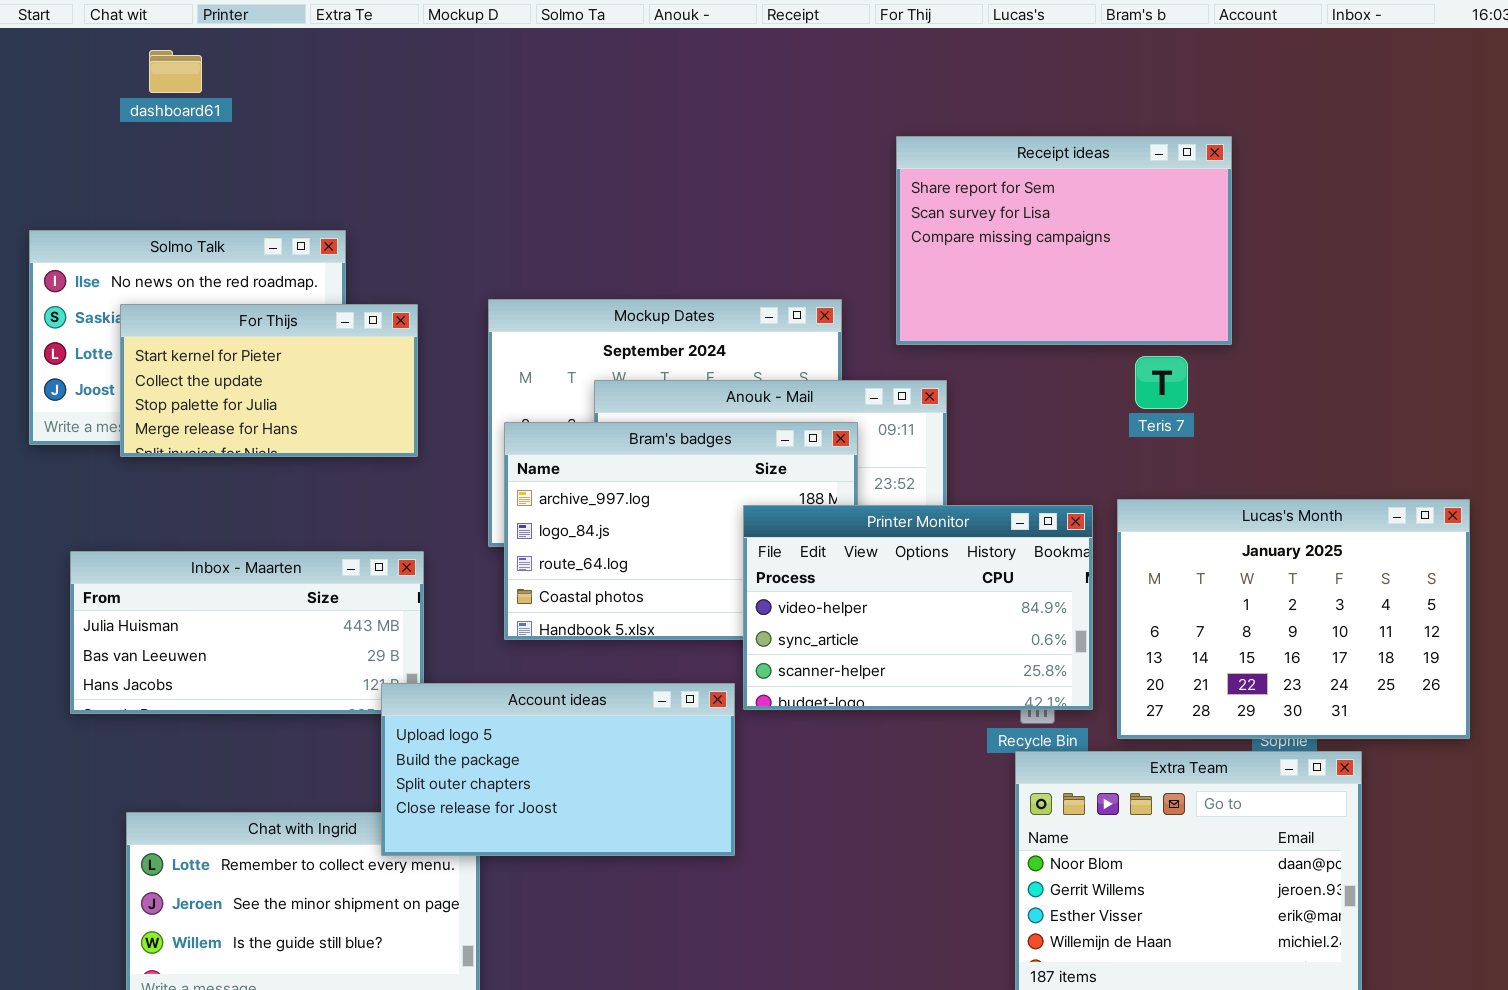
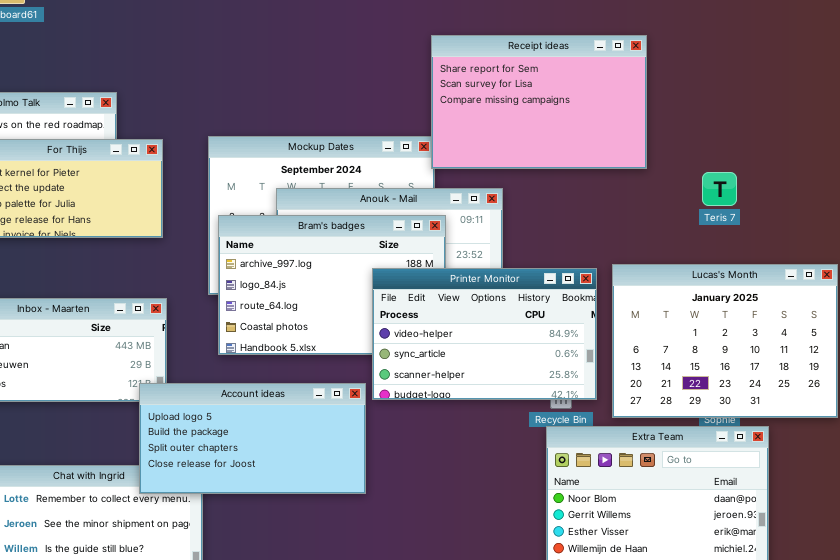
Receipt ideas: [896,136,1232,345] -> [431,35,647,169], moved
Teris 7: [1135,356,1188,409] -> [702,172,737,206], moved

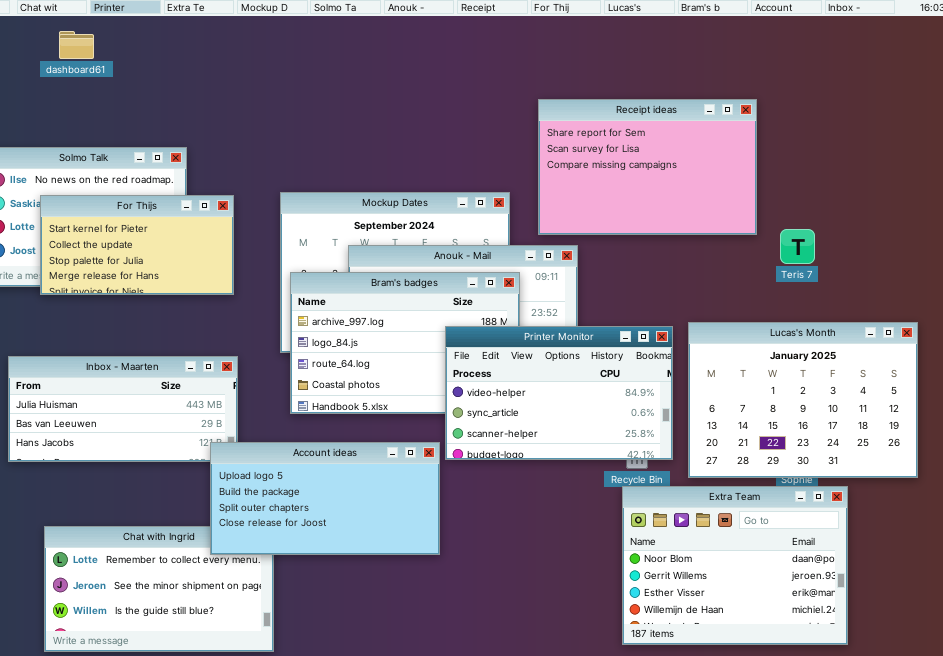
Receipt ideas: [431,35,647,169] -> [538,99,757,235], moved

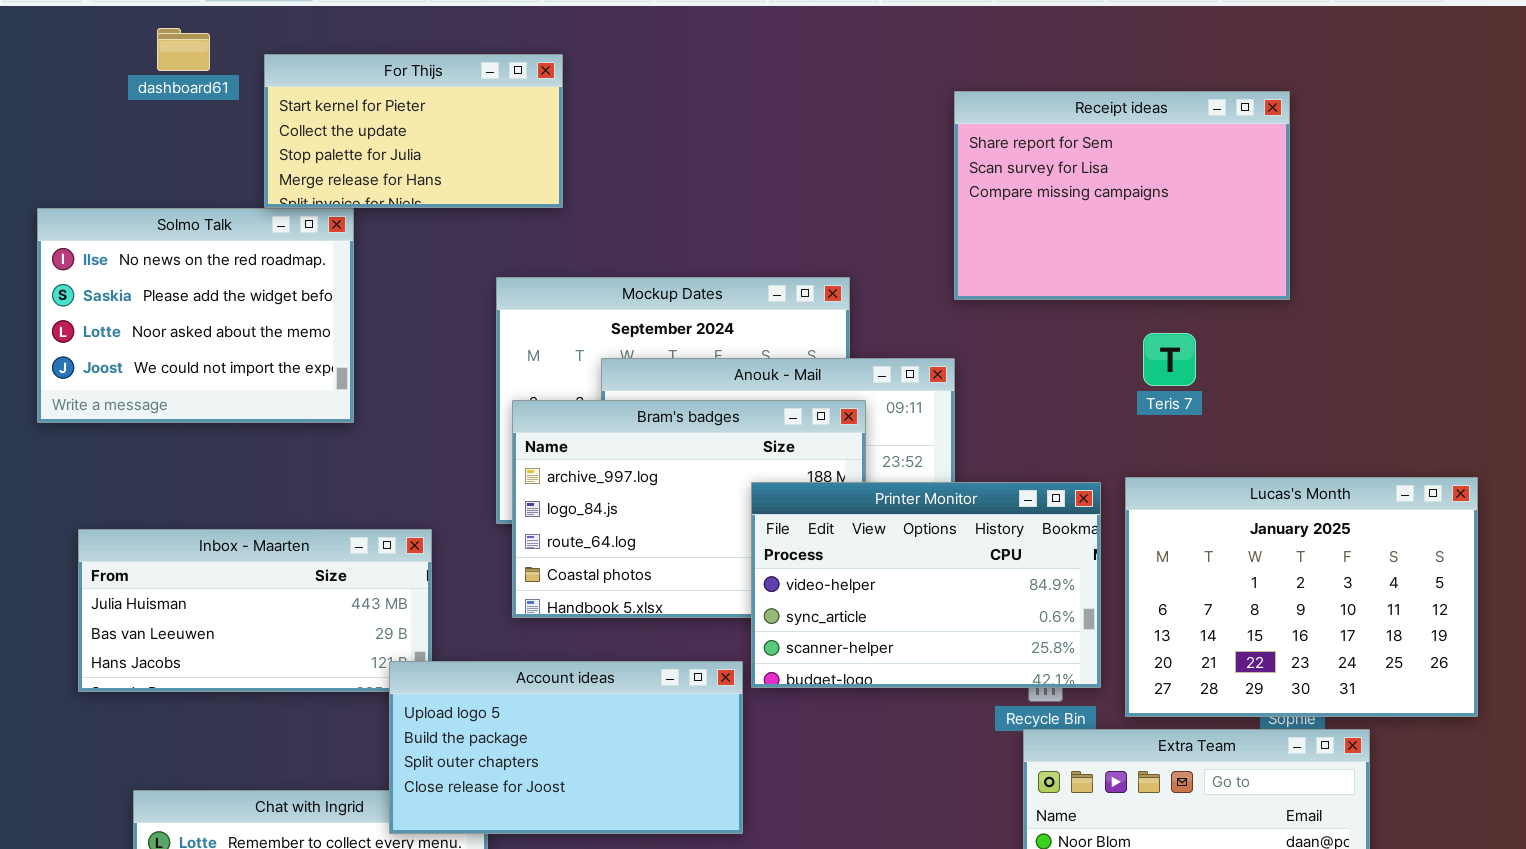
Receipt ideas: [538,99,757,235] -> [954,91,1290,300], moved
For Thijs: [40,195,234,295] -> [264,54,563,208], moved
Teris 7: [780,229,815,264] -> [1143,333,1196,386], moved

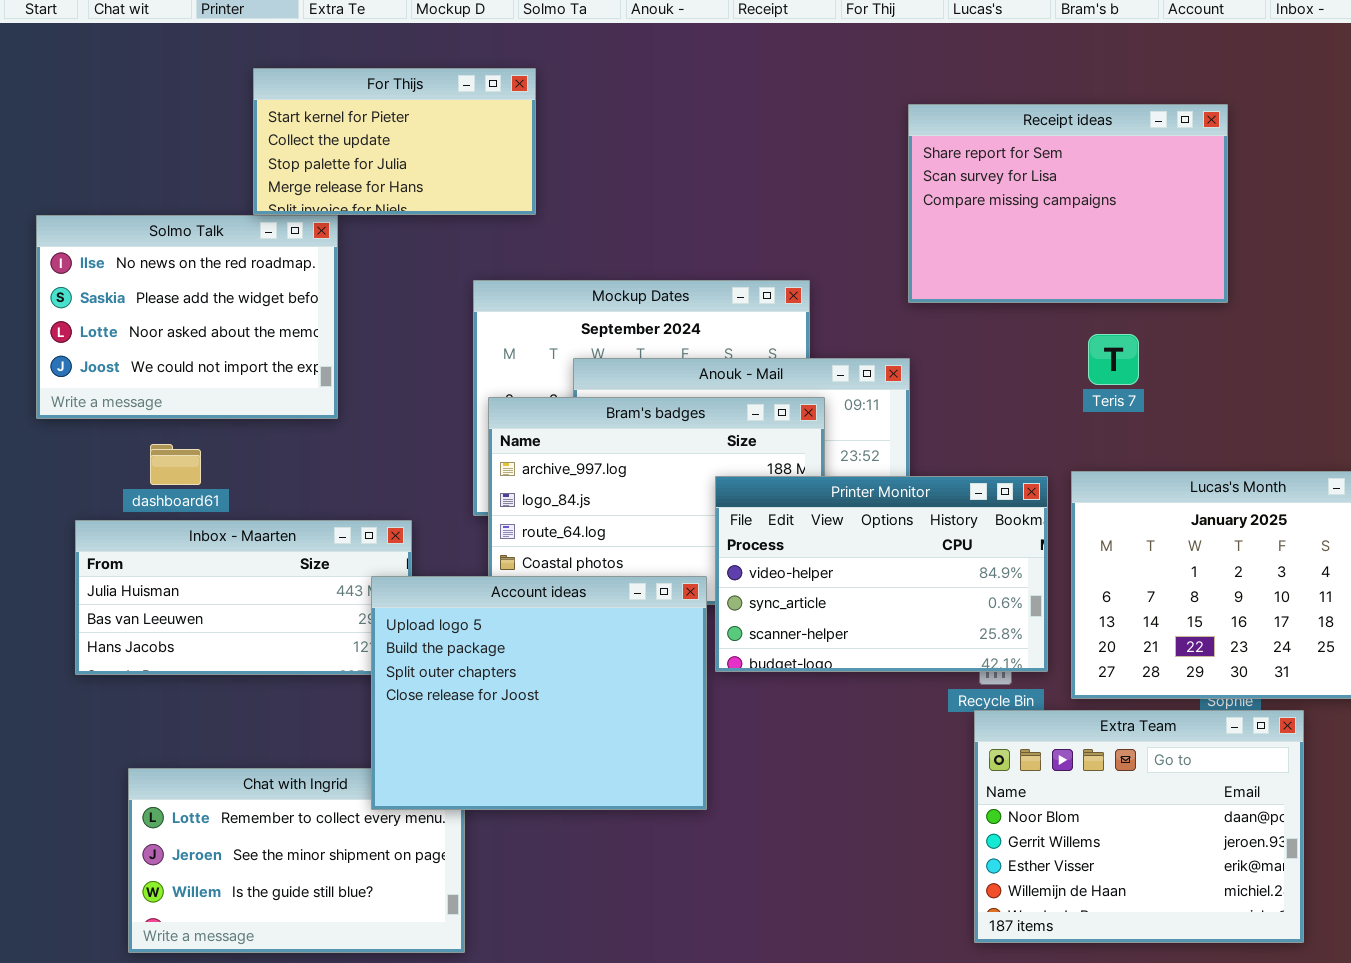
dashboard61: [157,28,210,71] -> [150,444,201,485], moved
Account ideas: [389,661,743,834] -> [371,576,707,810], resized

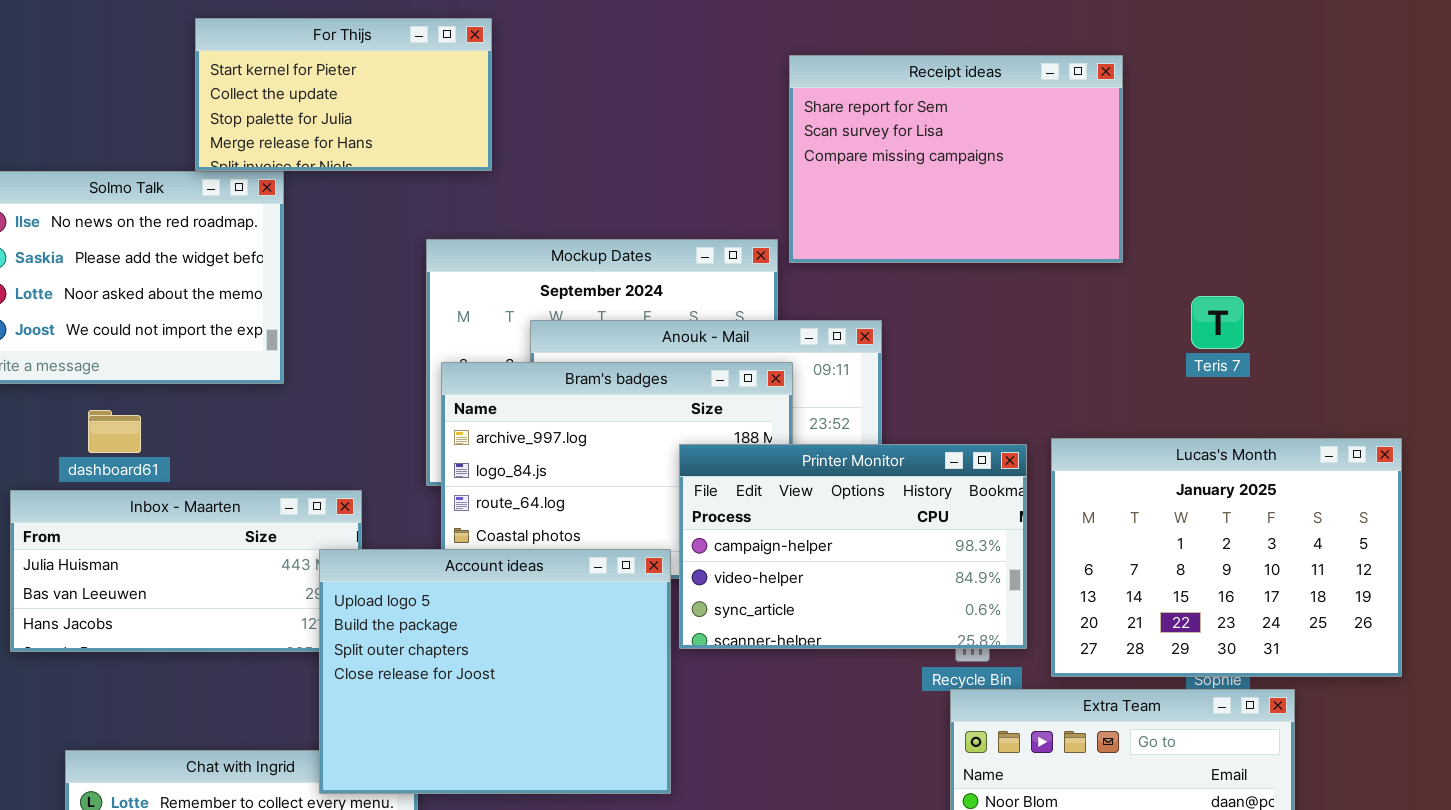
Receipt ideas: [908,104,1228,303] -> [789,55,1123,263], moved
Teris 7: [1088,334,1139,385] -> [1191,296,1244,349], moved
Printer Monitor: [715,476,1048,672] -> [679,444,1027,649], scrolled up 1 row

